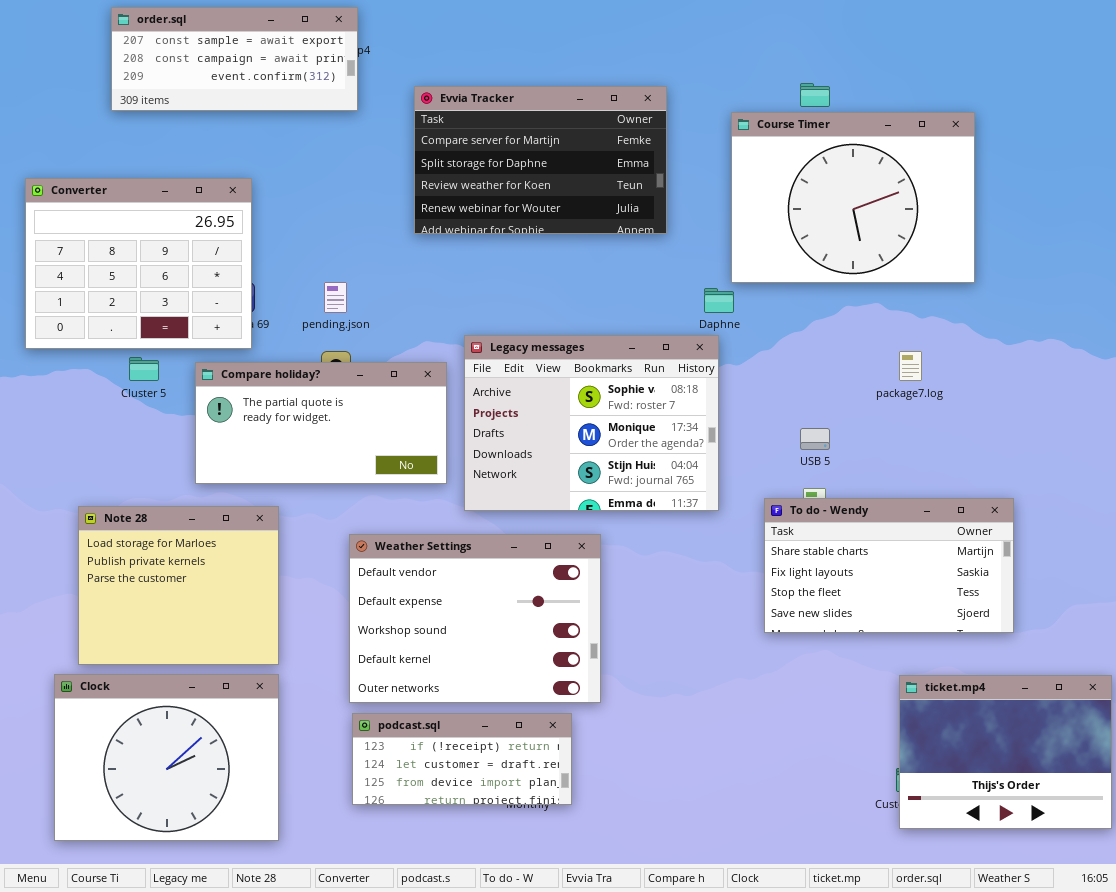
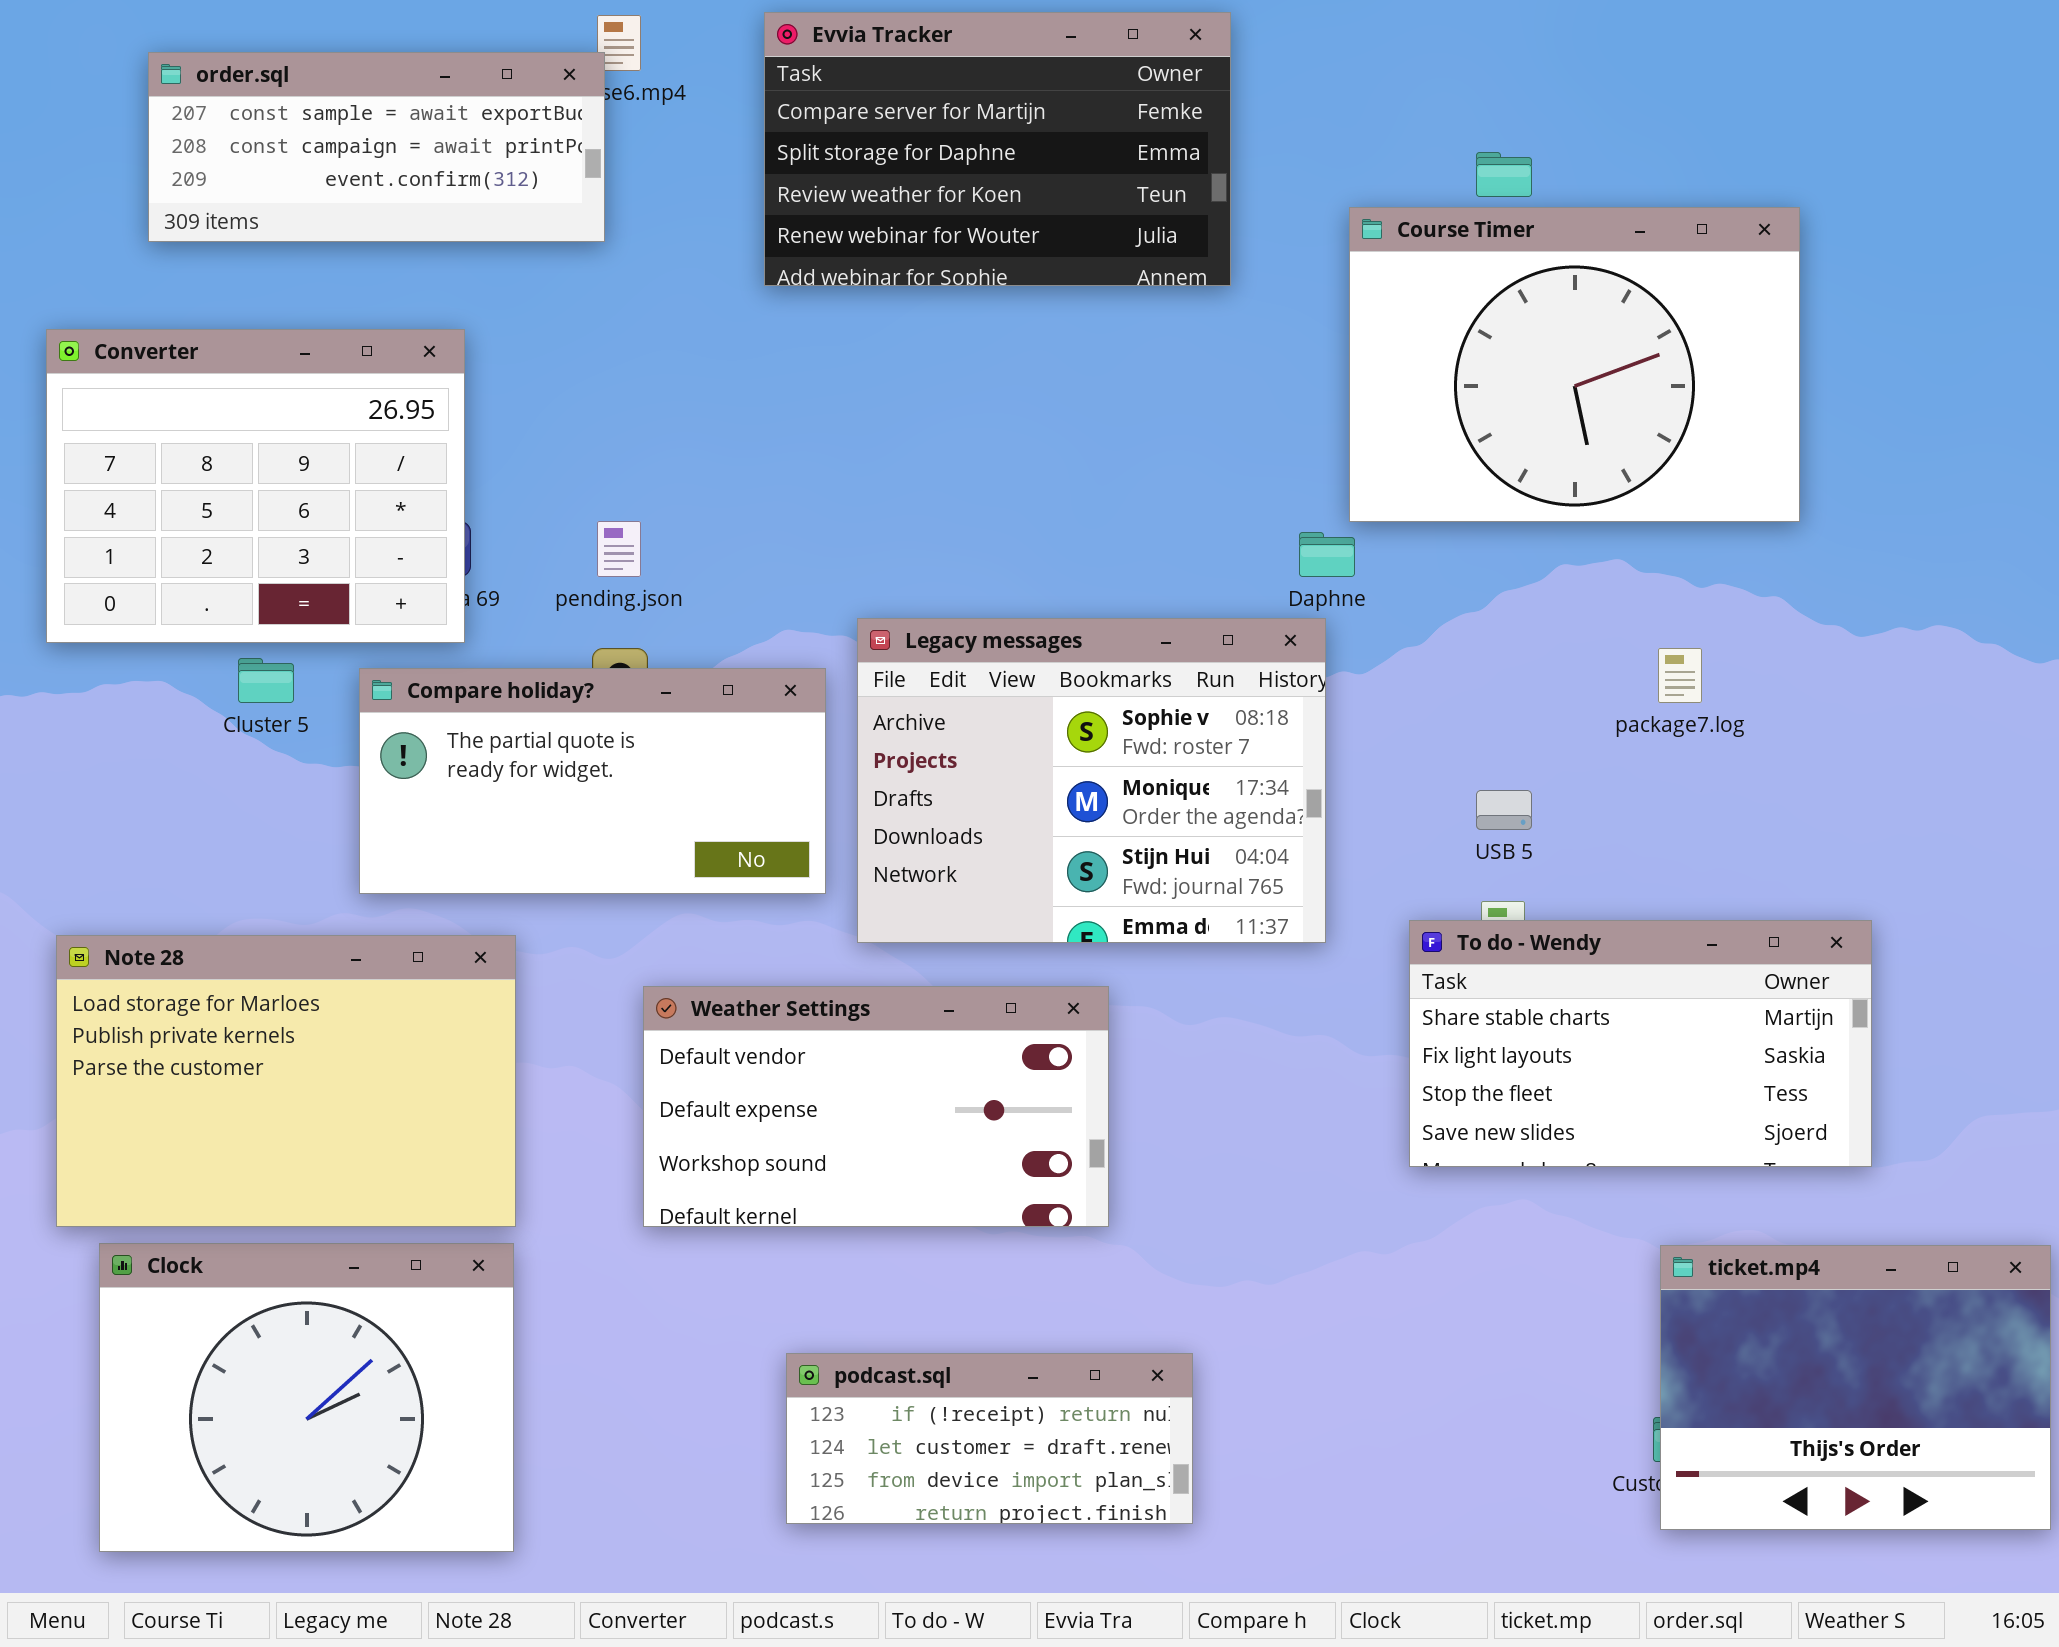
order.sql: [111,7,358,111] -> [148,52,605,242], moved
Evvia Tracker: [414,86,667,234] -> [764,12,1231,286], moved
Note 28: [78,506,279,665] -> [56,935,516,1227], resized
Weather Settings: [349,534,601,703] -> [643,986,1109,1227], resized
podcast.sql: [352,713,572,805] -> [786,1353,1193,1524], moved

